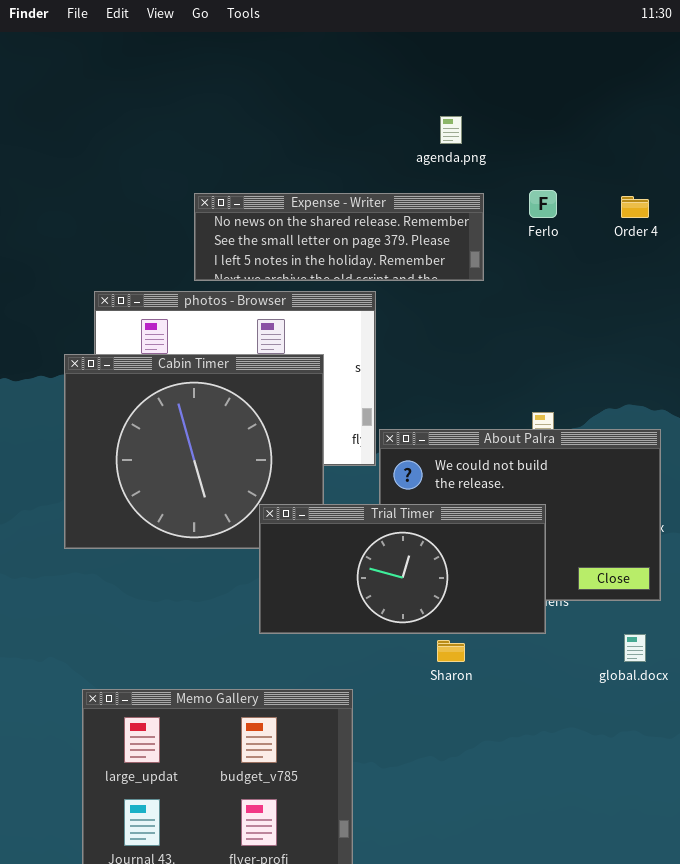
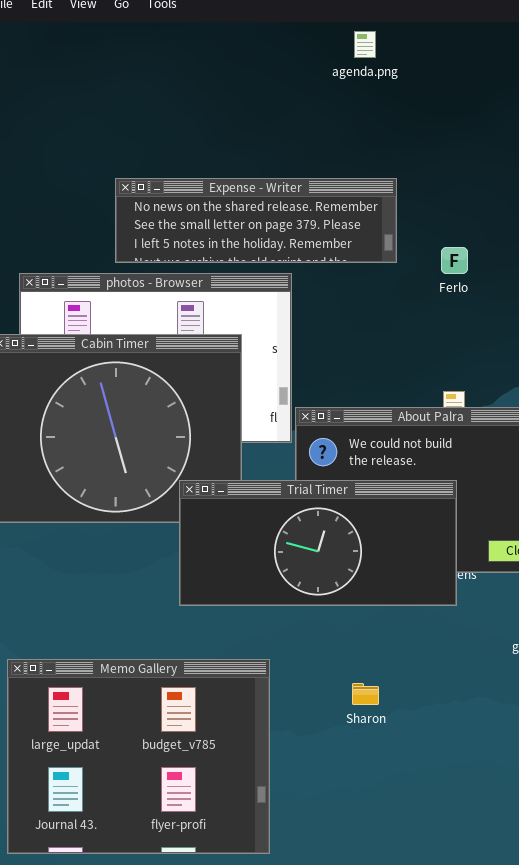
agenda.png: [440,116,462,144] -> [354,31,376,58], moved
Ferlo: [529,190,557,218] -> [441,247,468,274], moved
Sharon: [437,640,465,662] -> [352,683,379,705], moved

